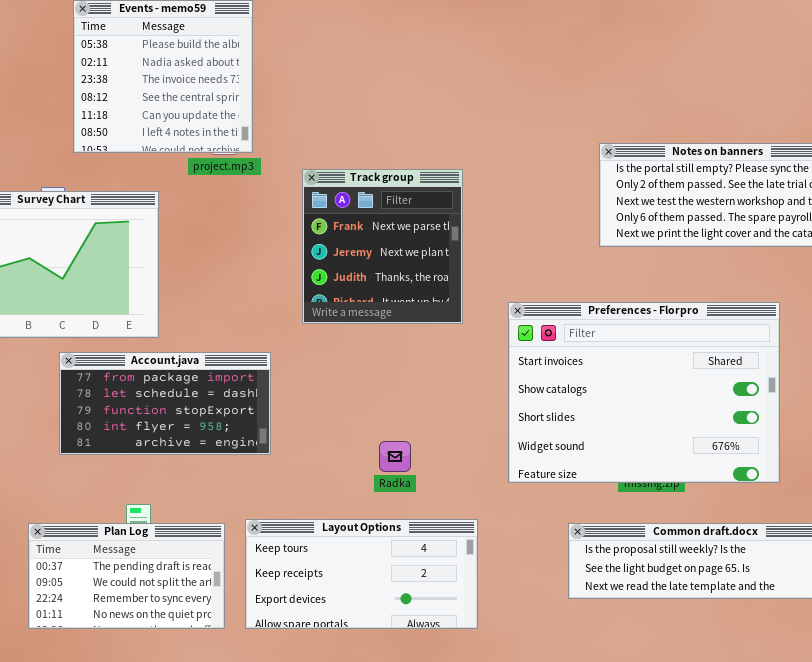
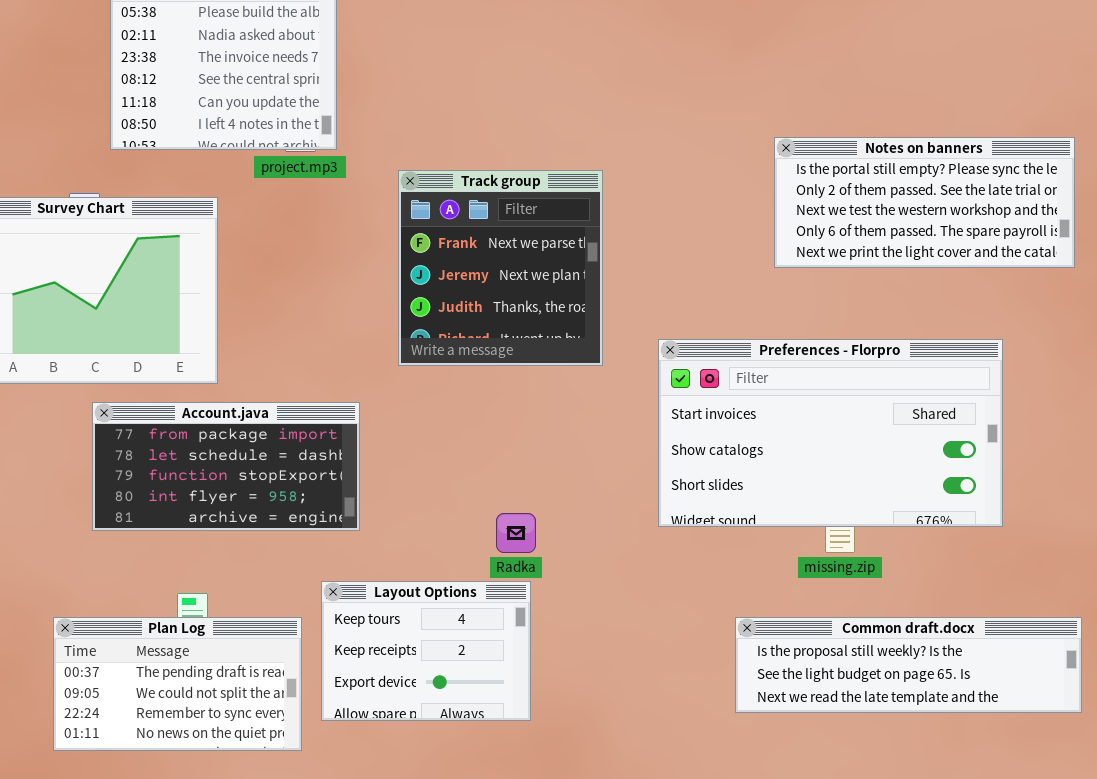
Preferences - Florpro: [508,302,780,483] -> [658,339,1003,527], resized
Layout Options: [245,519,478,629] -> [321,581,531,721], moved, resized

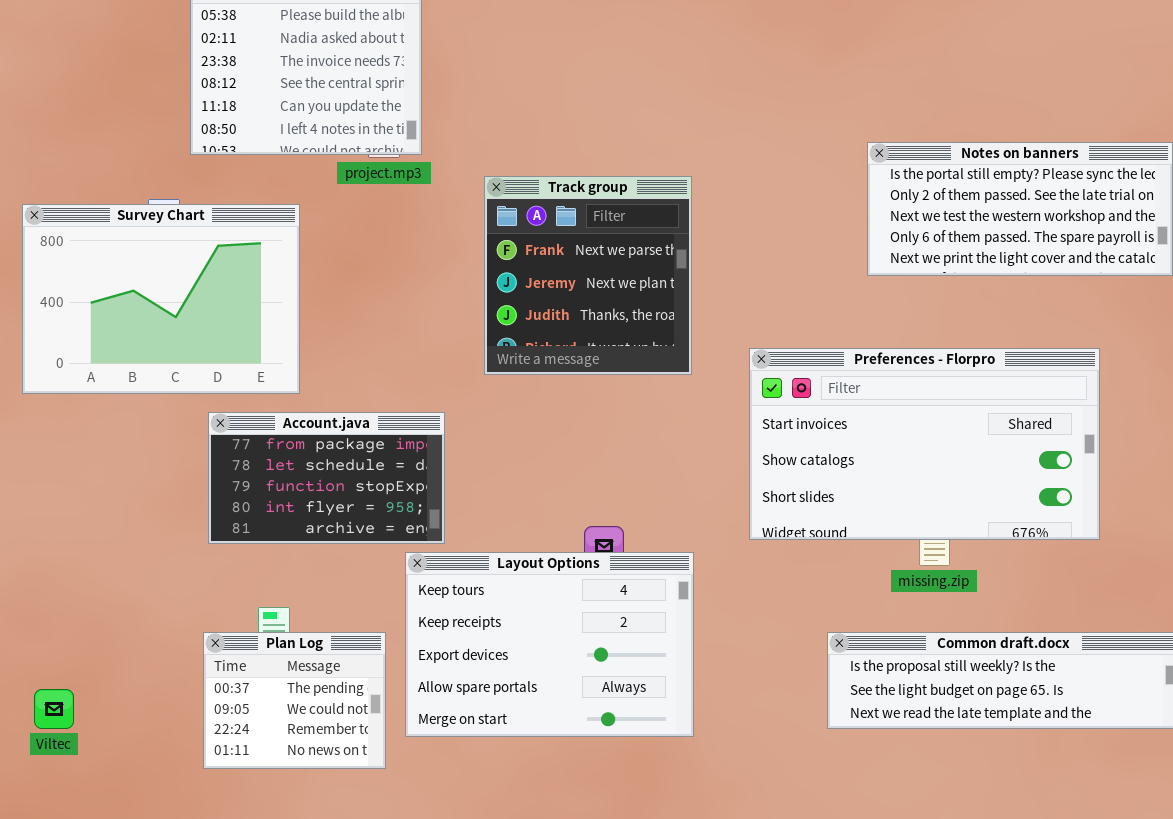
Account.java: [92,402,360,531] -> [208,412,445,544], resized
Layout Options: [321,581,531,721] -> [405,552,694,737], resized
Plan Log: [53,617,302,751] -> [203,632,386,769], resized

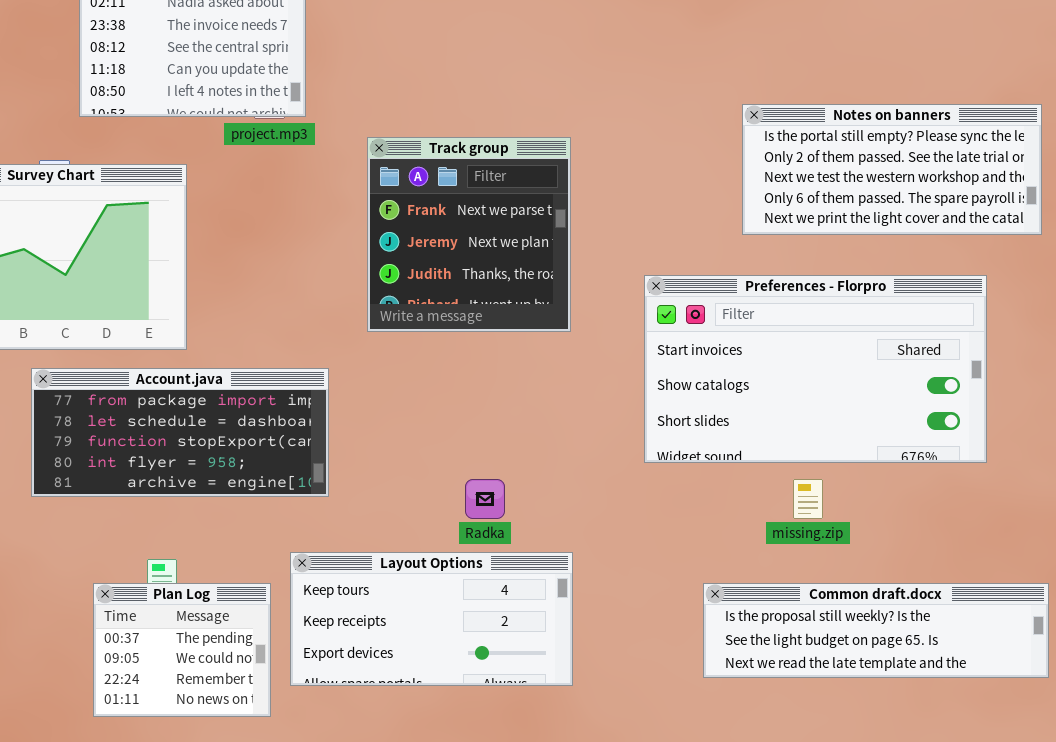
Preferences - Florpro: [749,348,1100,540] -> [644,275,987,463], moved
Account.java: [208,412,445,544] -> [31,368,329,497], resized
Layout Options: [405,552,694,737] -> [290,552,573,686], resized

